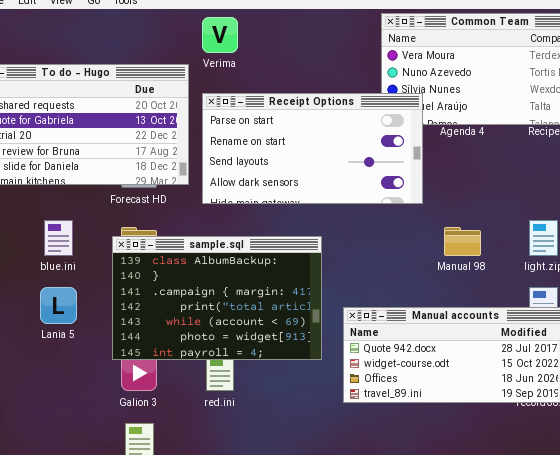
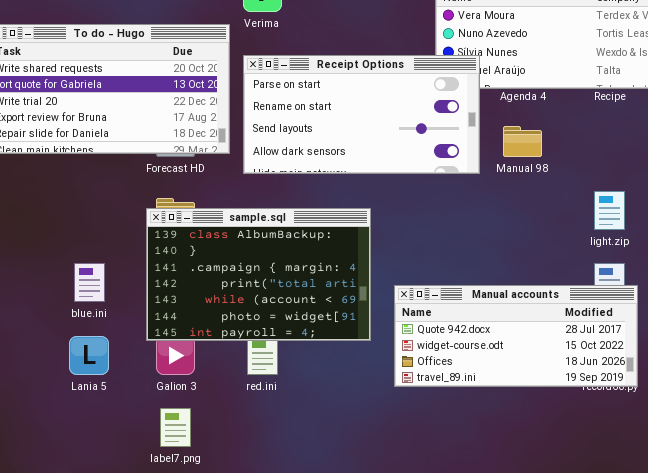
blue.ini: [44,220,73,256] -> [74,263,105,302], moved
Manual 98: [444,227,481,256] -> [503,126,542,157], moved
Lania 5: [40,287,77,324] -> [69,336,109,375], moved

